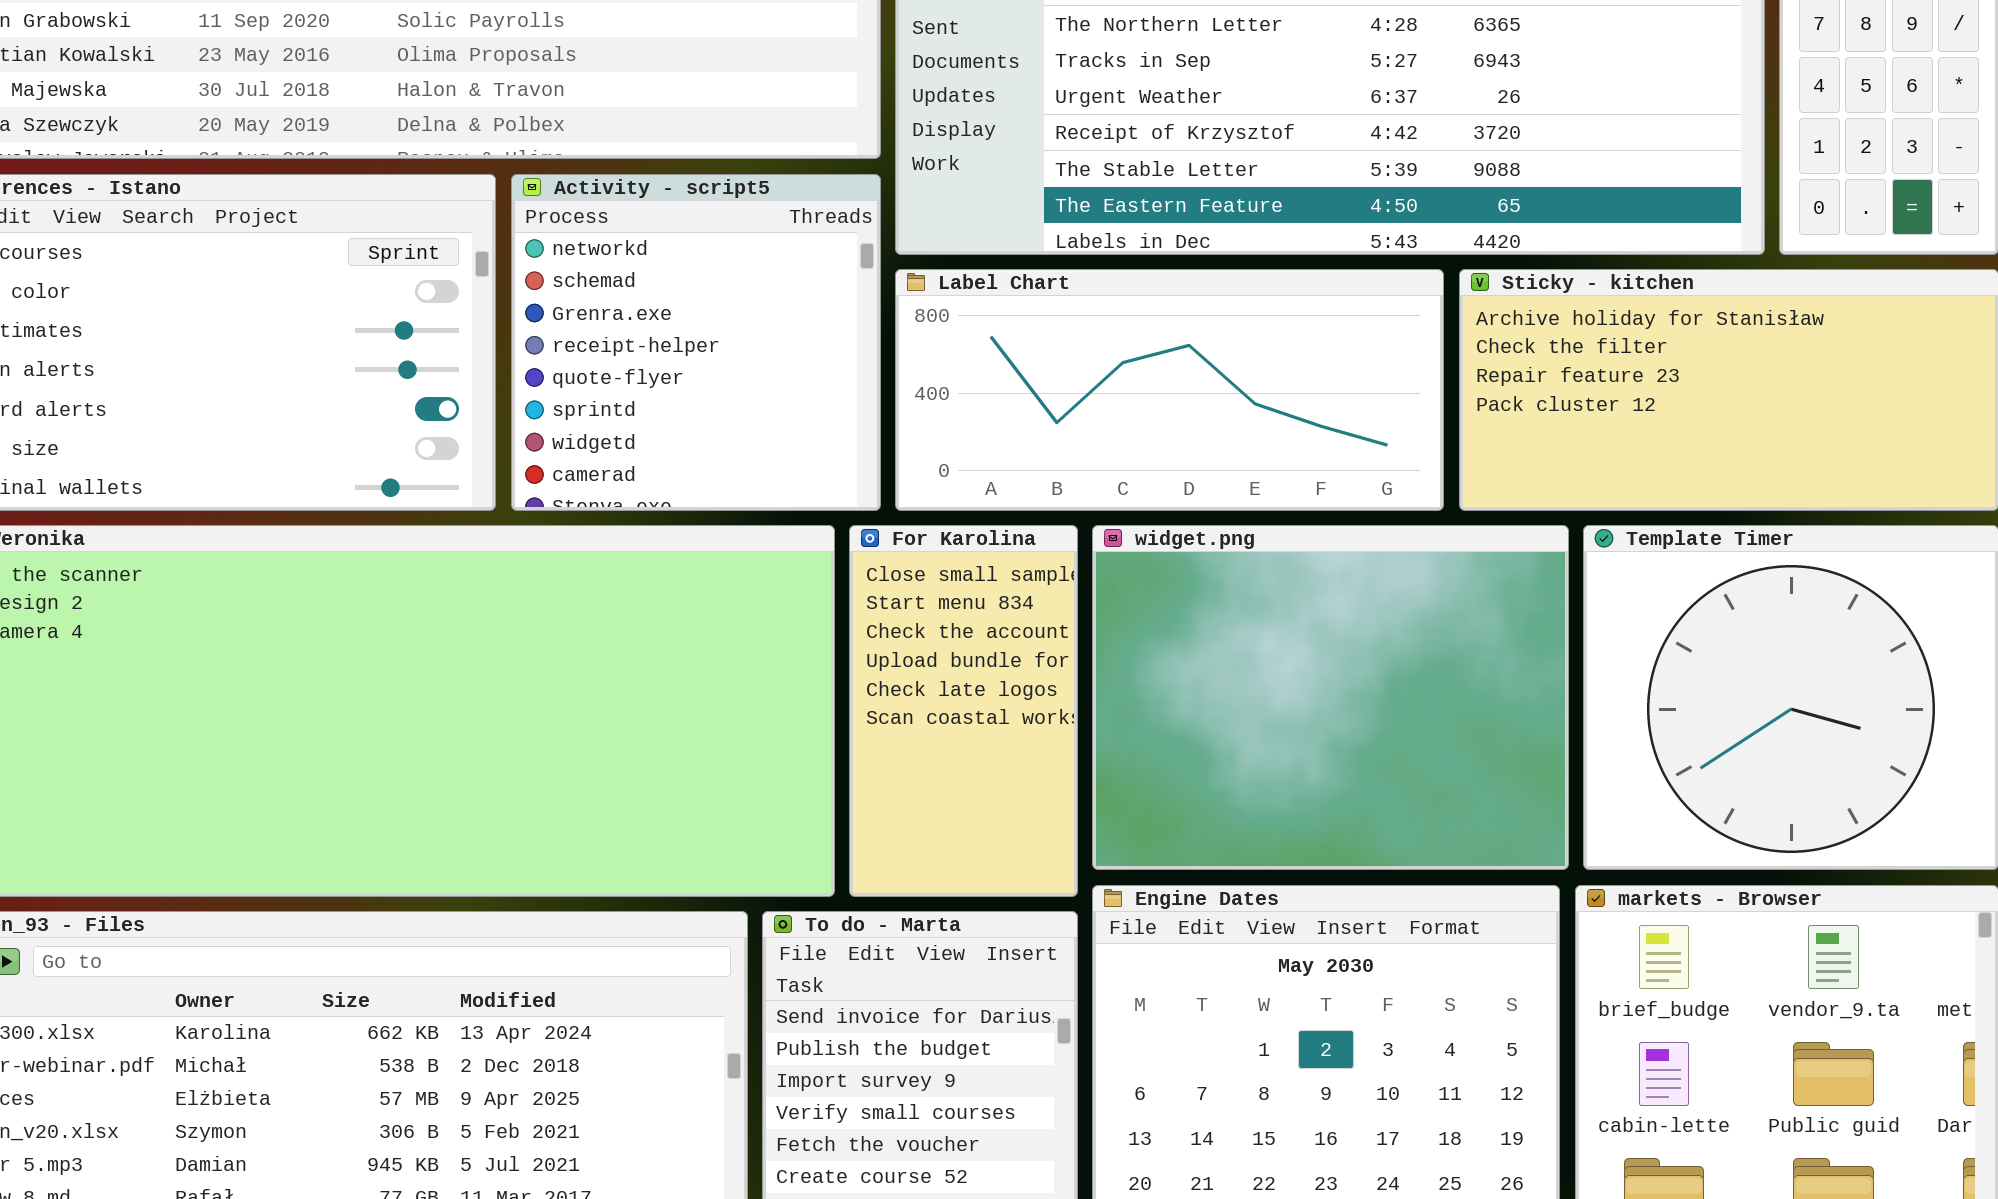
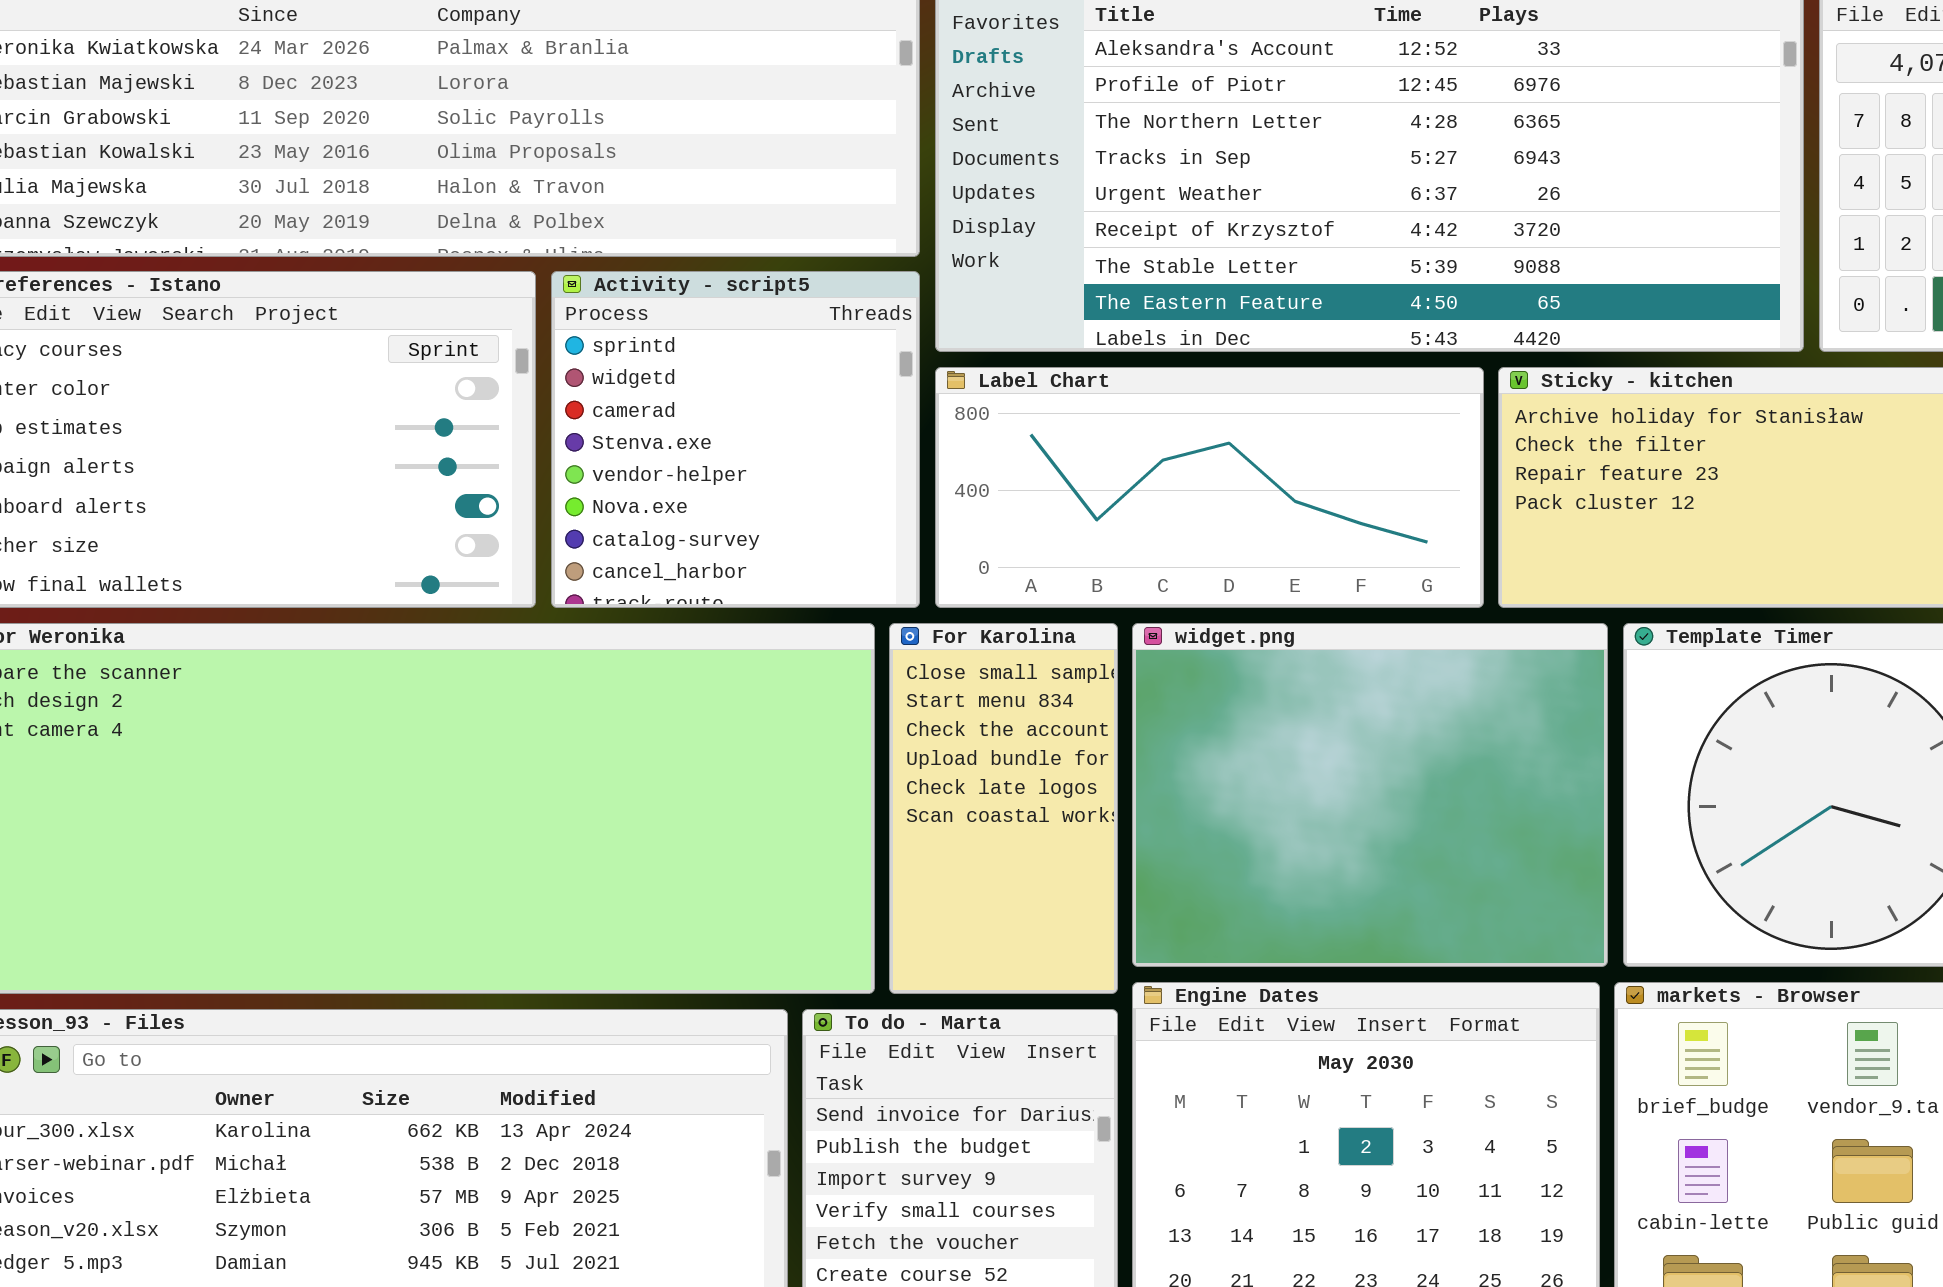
Activity - script5: [511,174,881,511] -> [551,271,920,608], scrolled down 5 rows

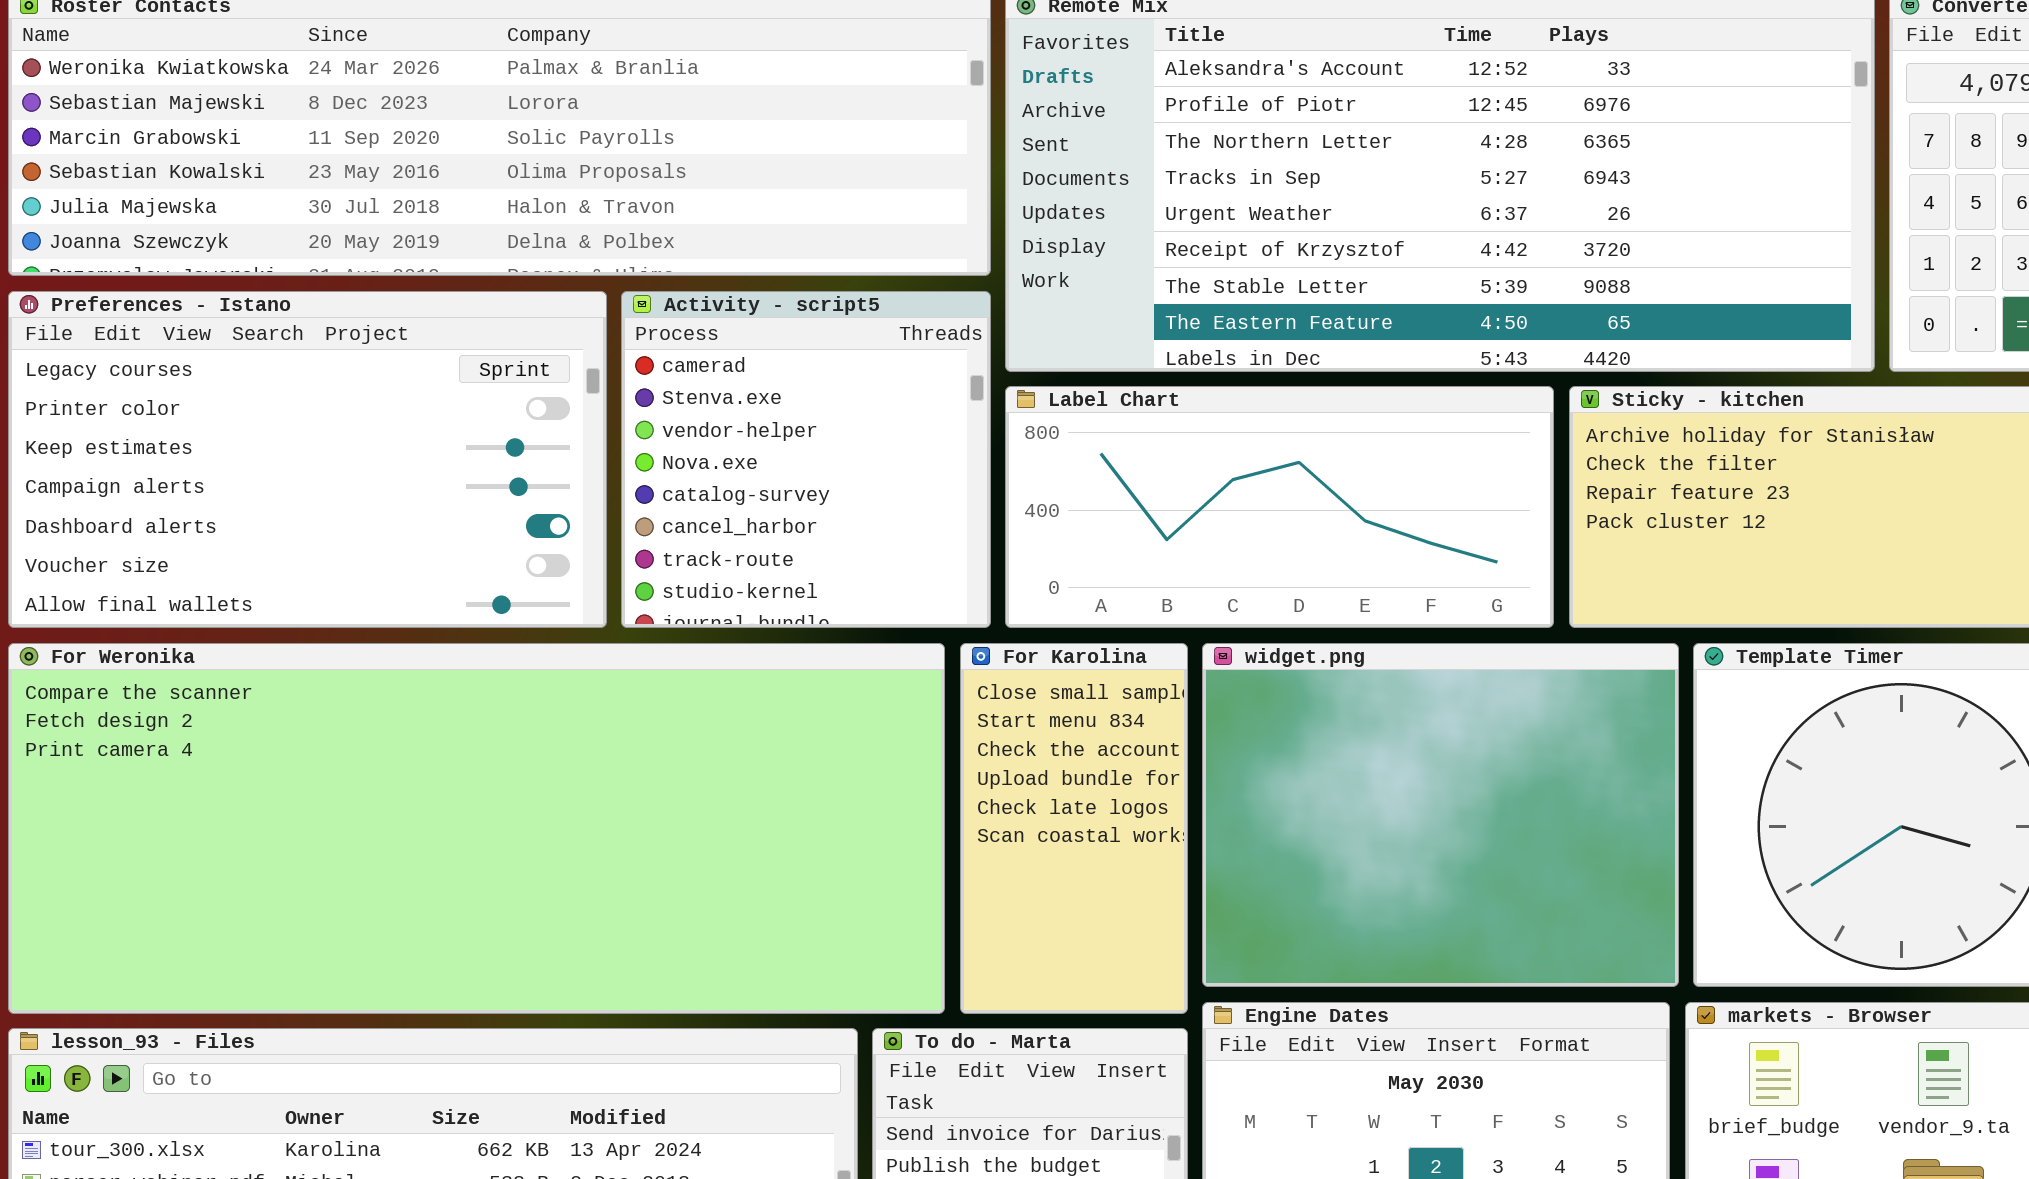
Activity - script5: [551,271,920,608] -> [621,291,991,628], scrolled down 2 rows

